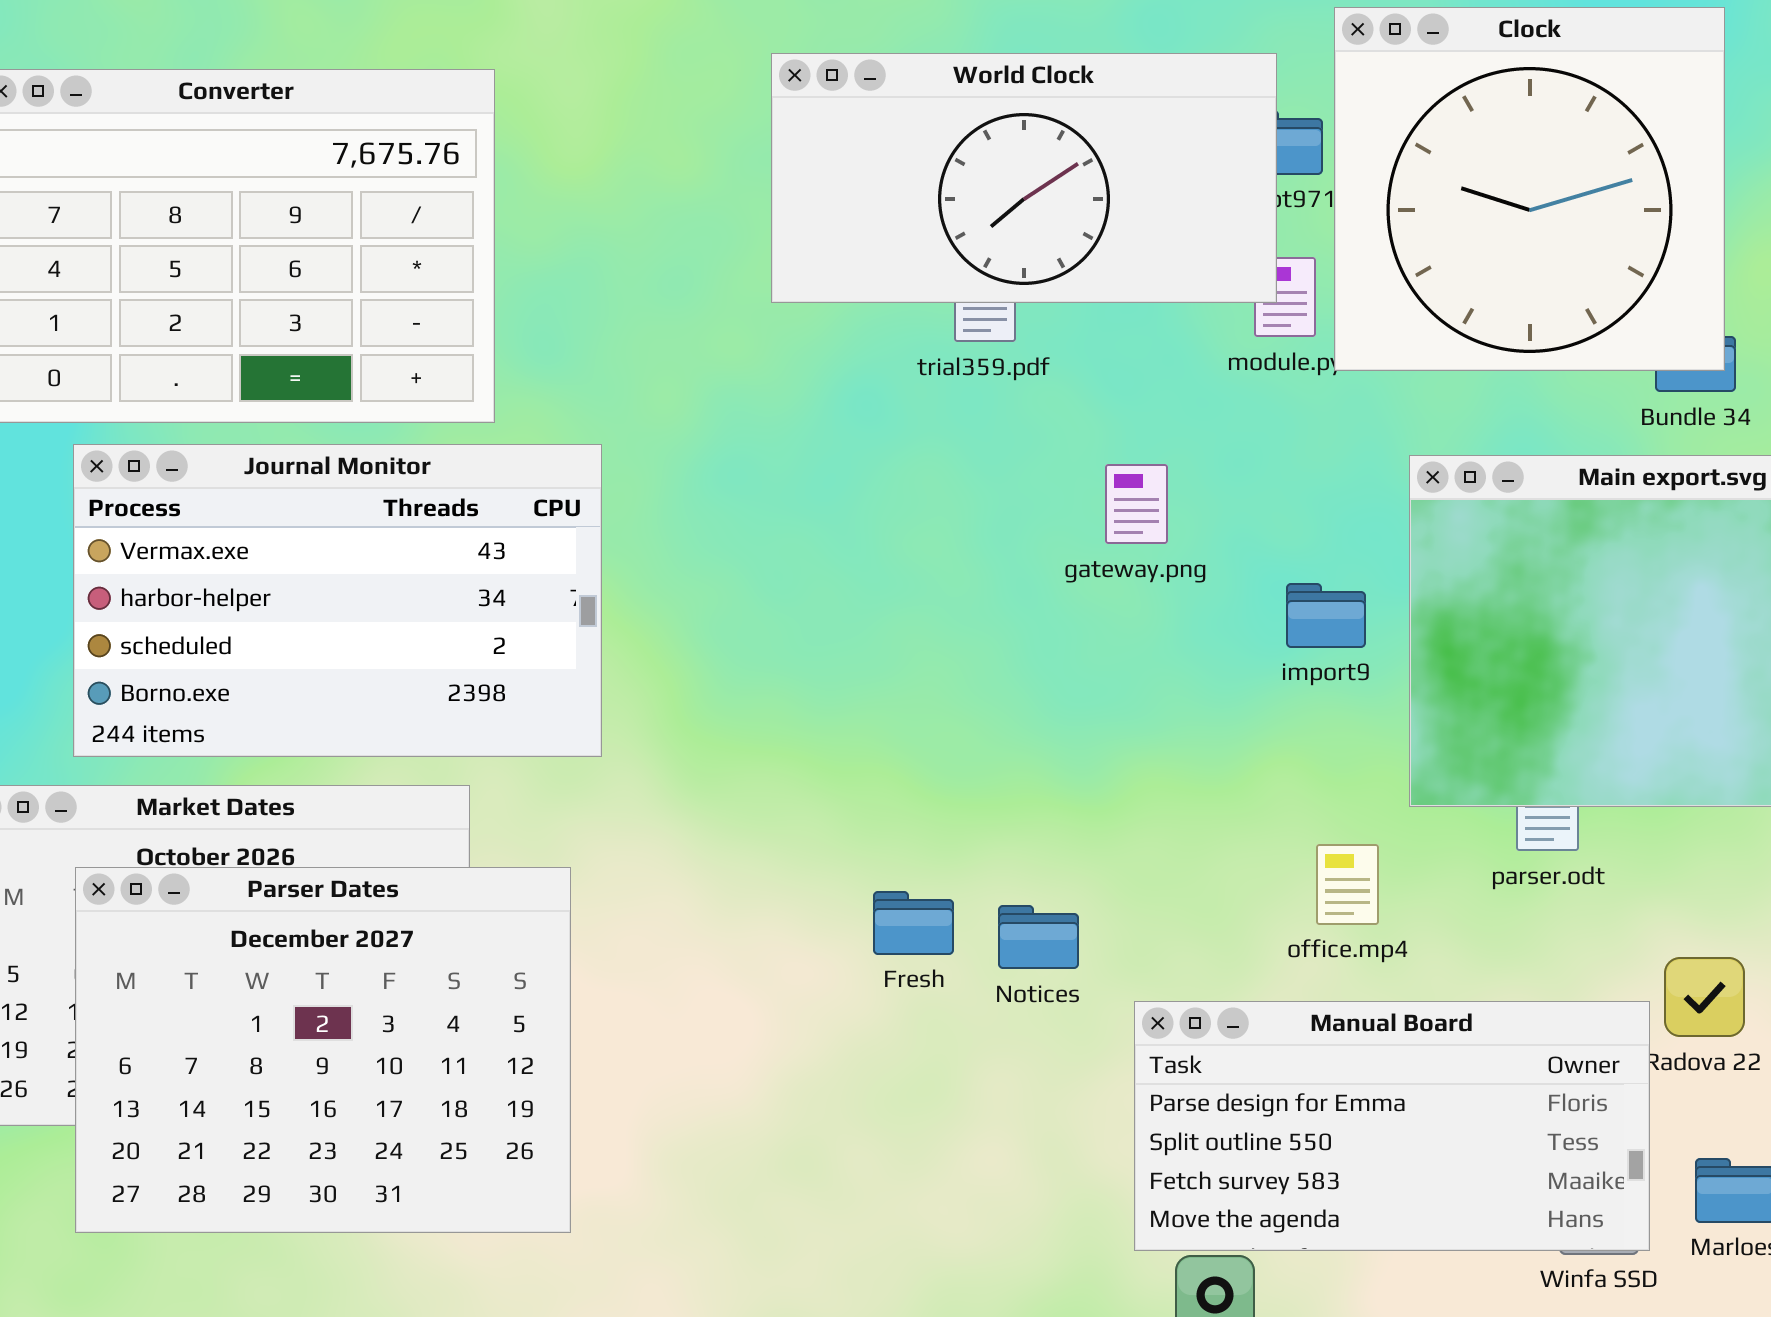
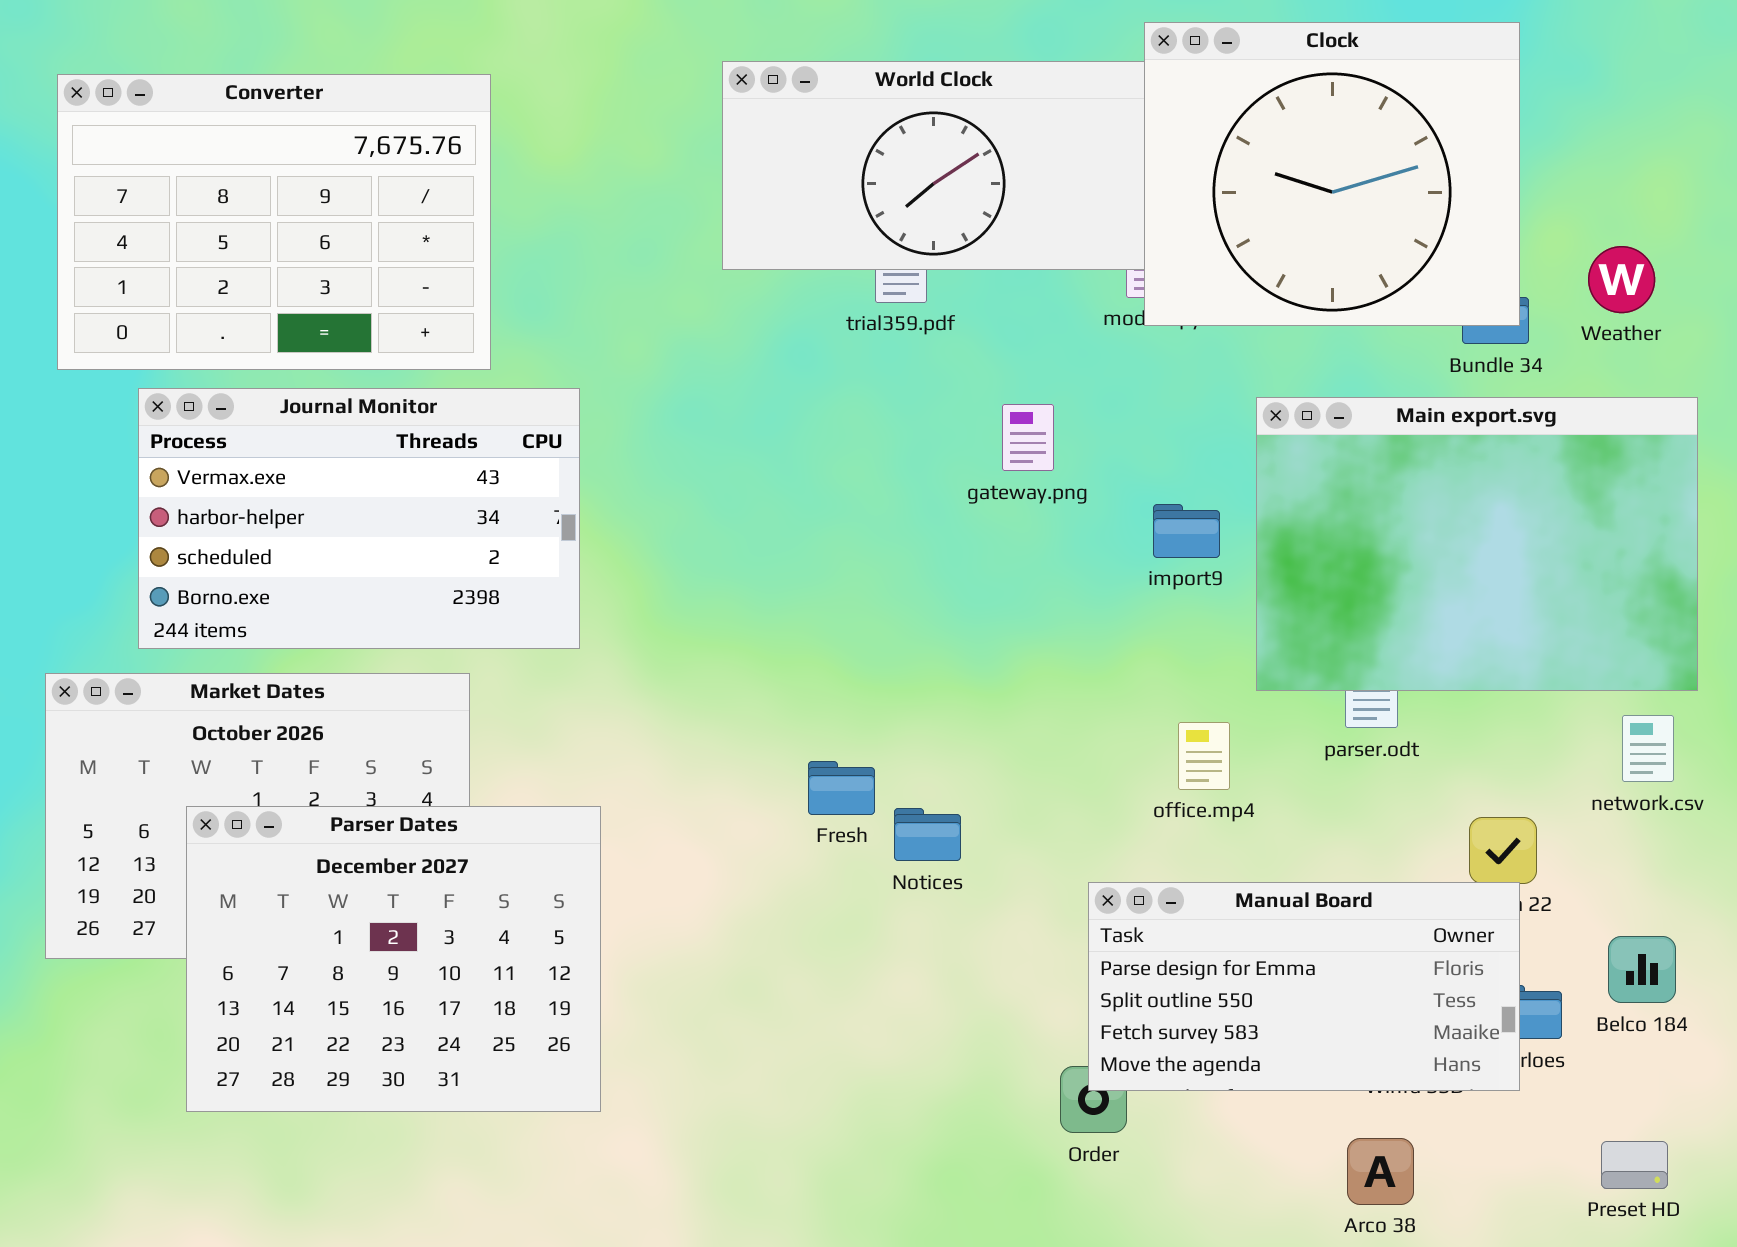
Clock: [1334,7,1725,371] -> [1144,22,1520,326], resized
Parser Dates: [75,867,571,1233] -> [186,806,601,1112], moved
Notices: [998,905,1079,969] -> [894,808,961,861], moved
Manual Board: [1134,1001,1650,1251] -> [1088,882,1520,1091], moved

